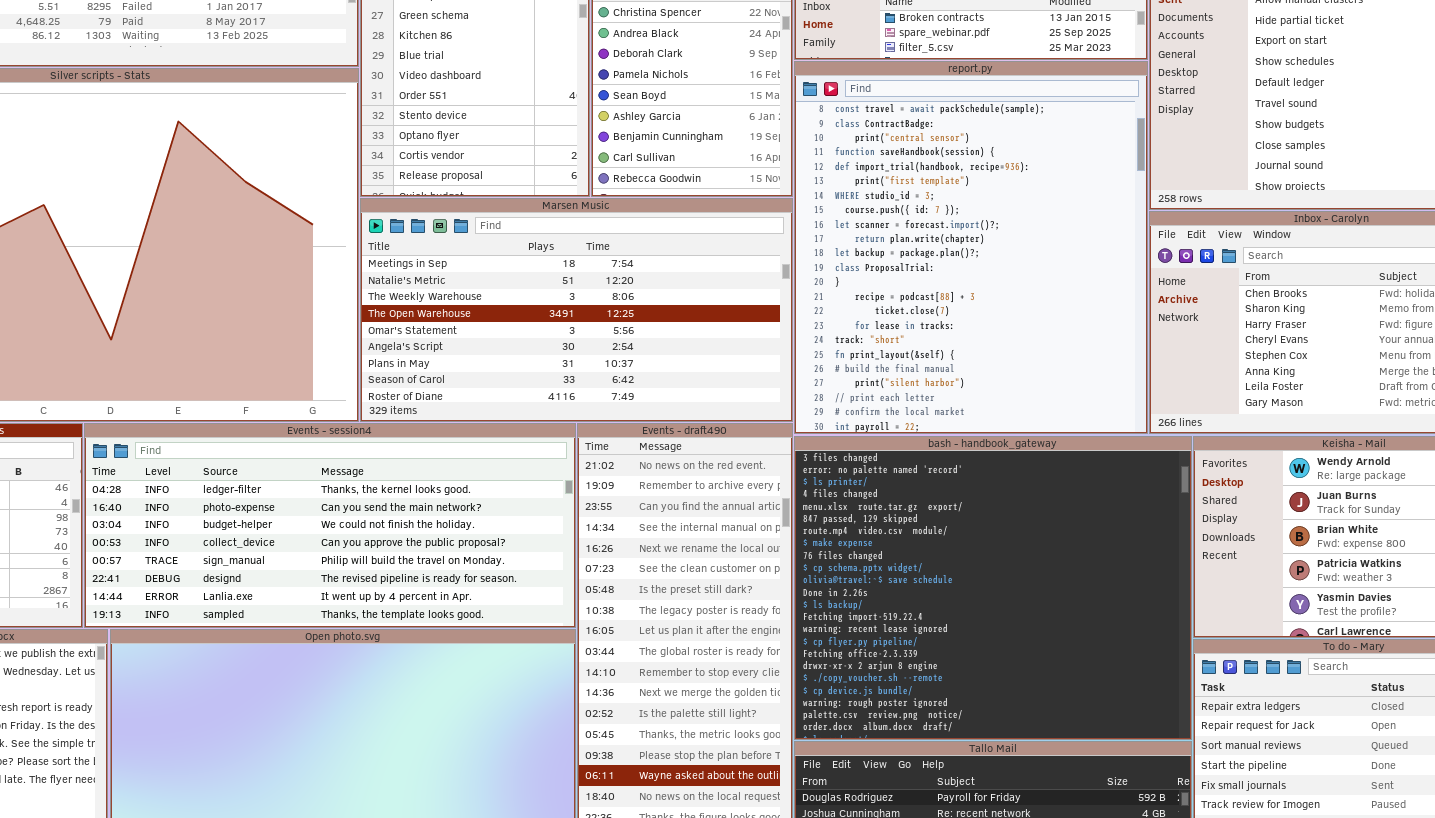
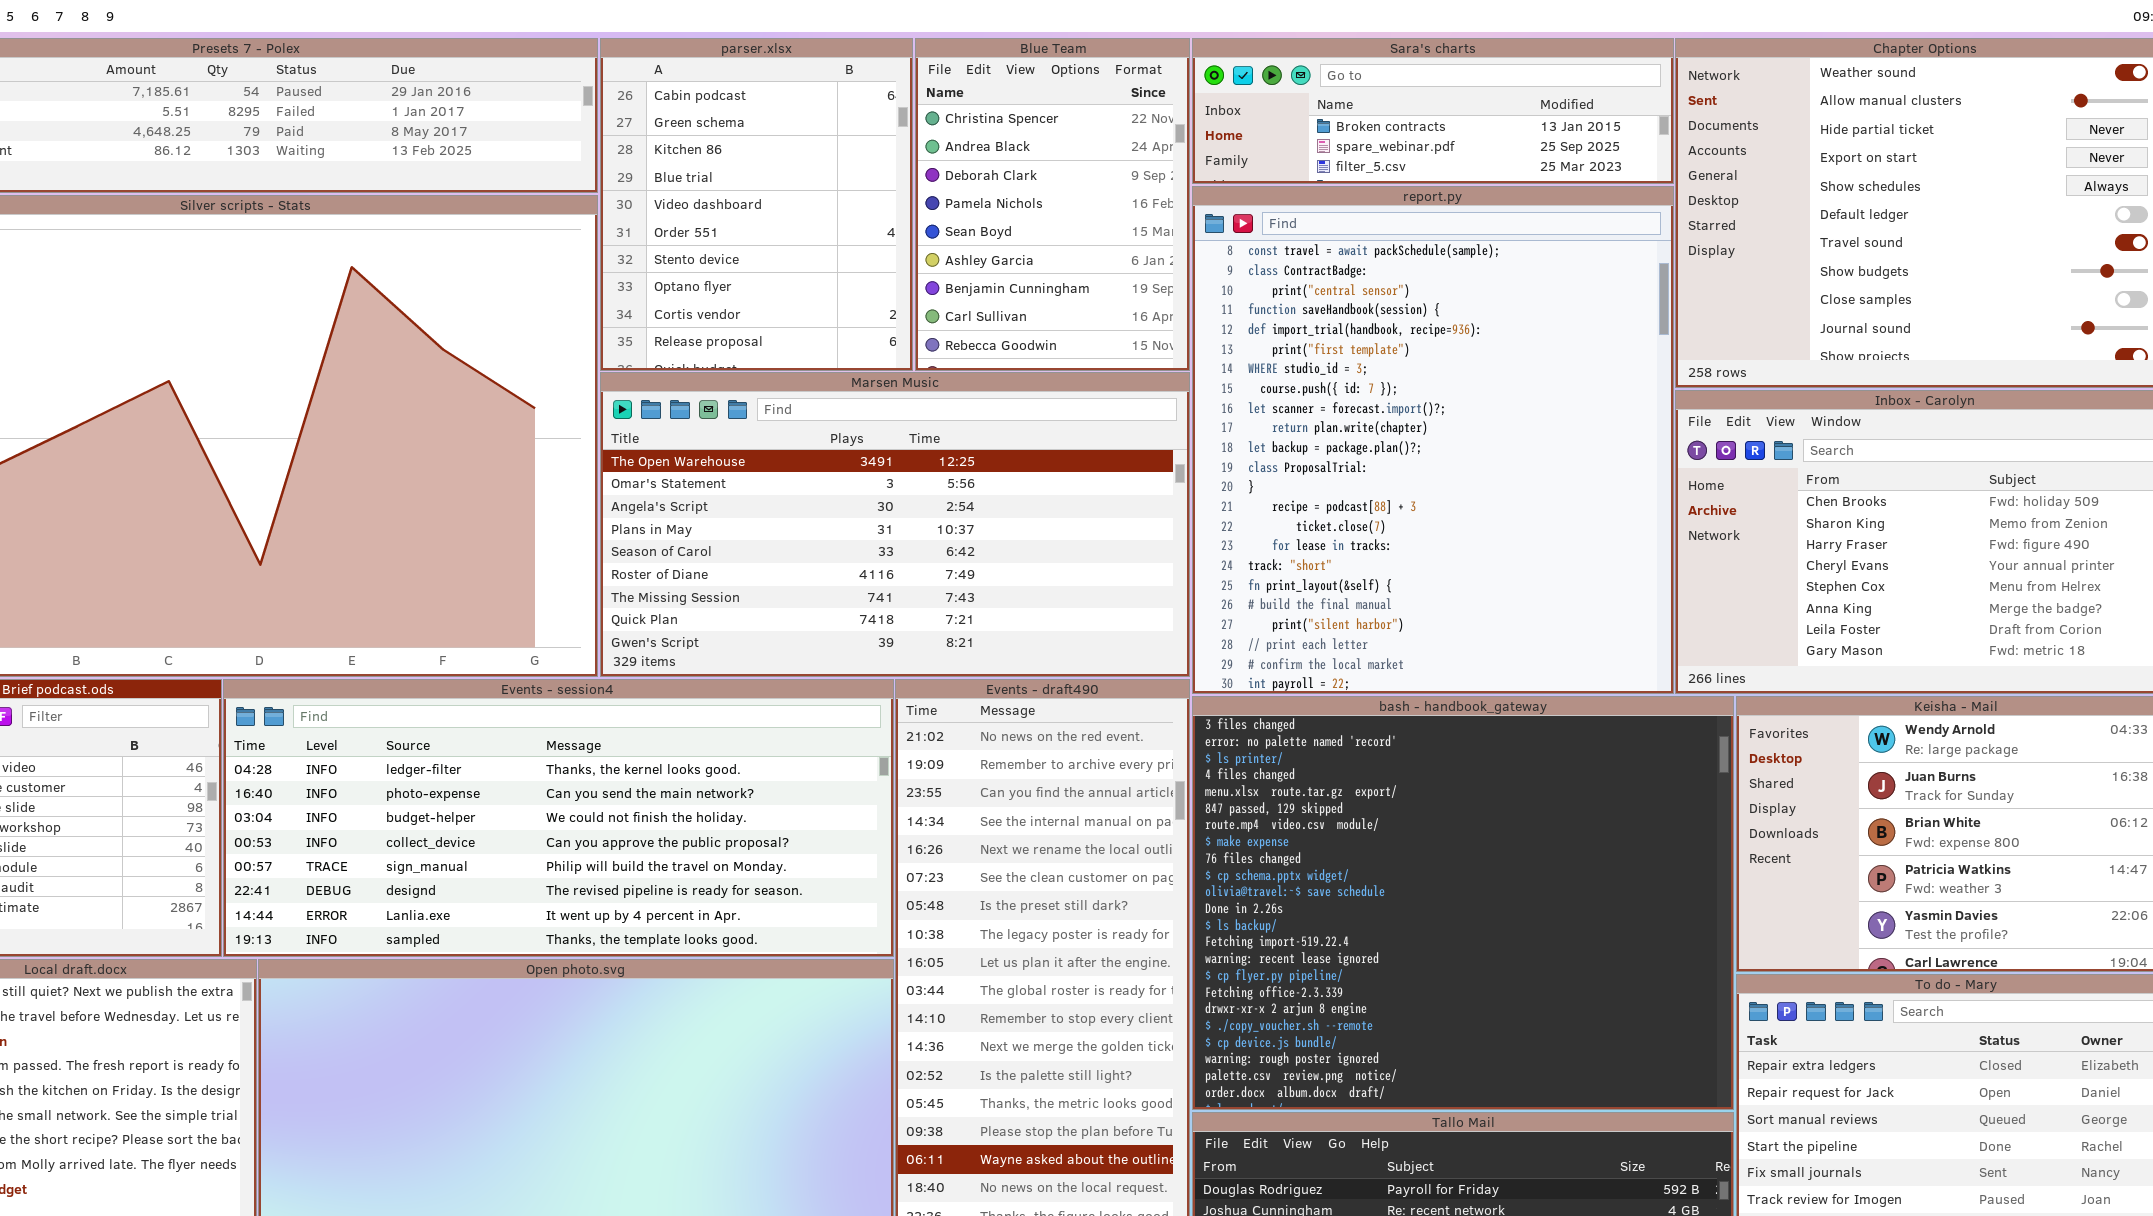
Marsen Music: [360,198,793,422] -> [600,372,1190,677], scrolled down 3 rows

